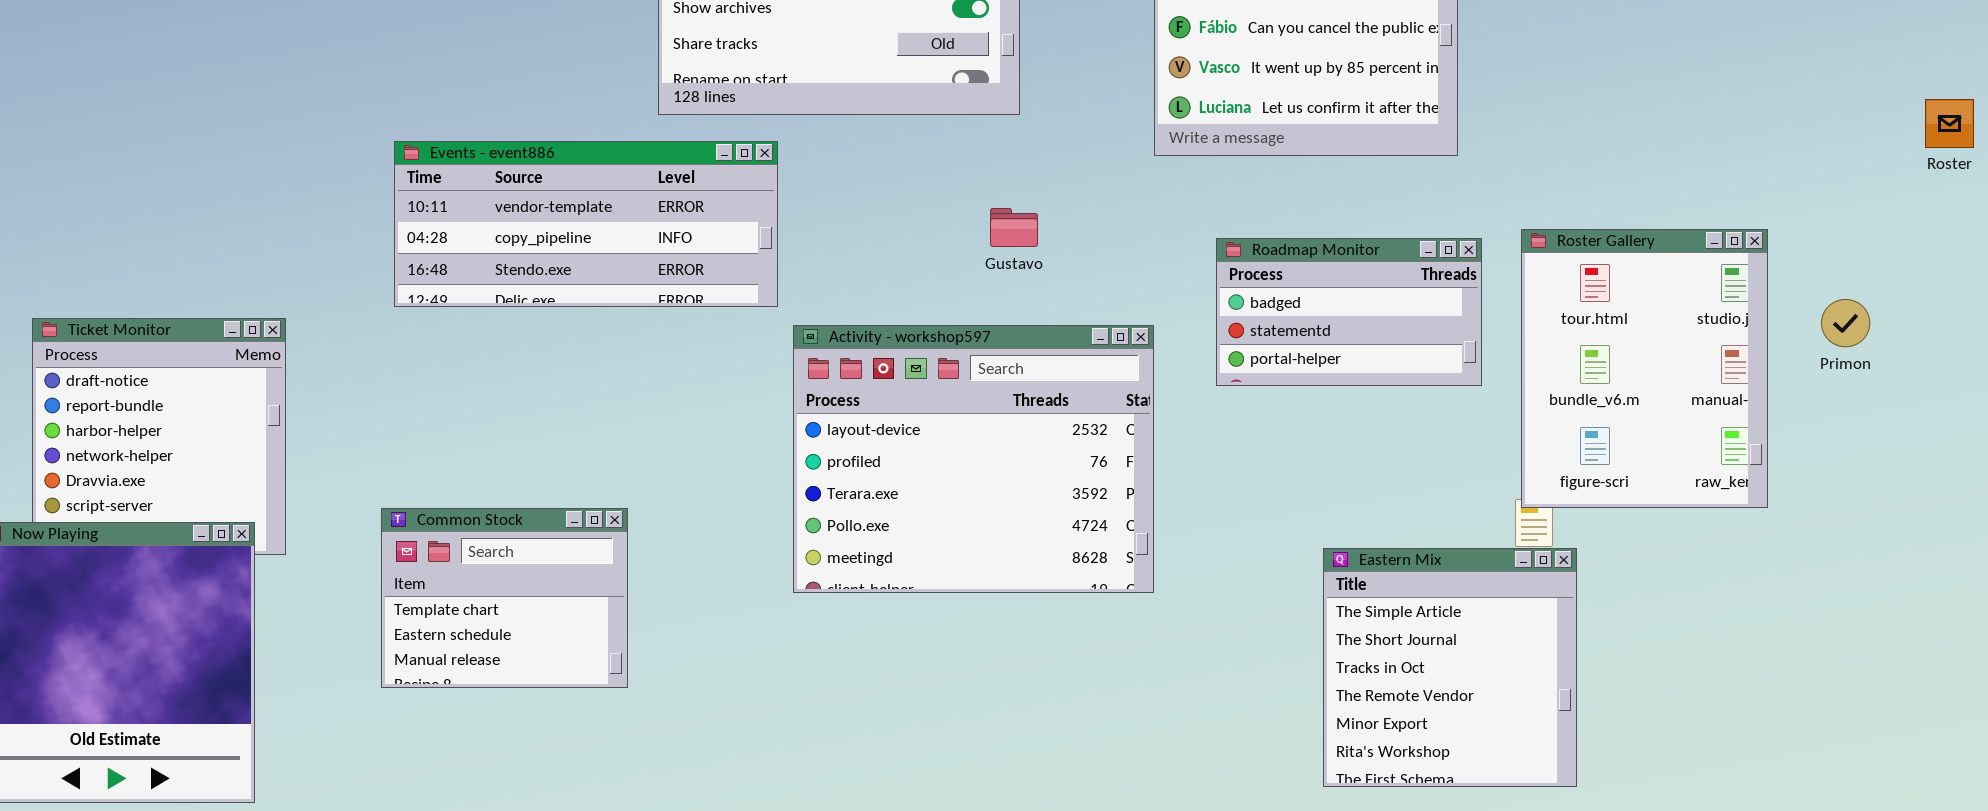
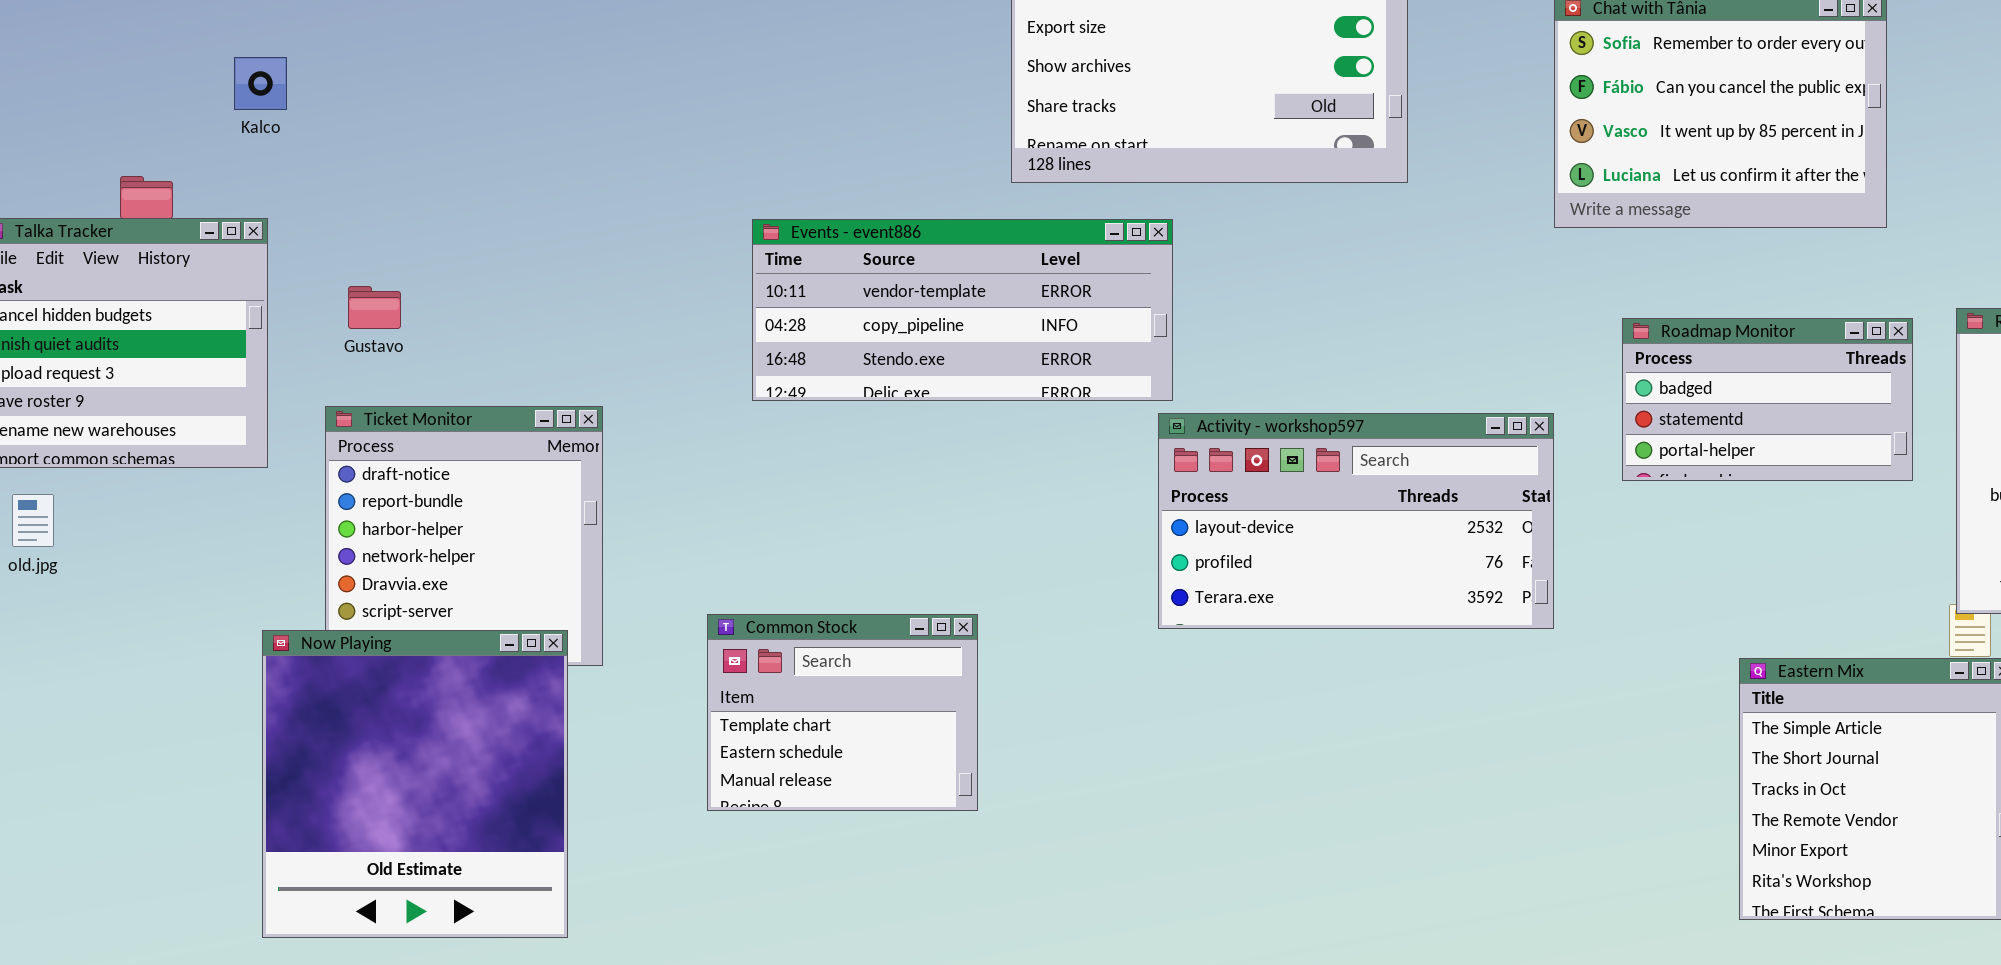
Events - event886: [394,141,778,307] -> [752,219,1173,401], moved
Gustavo: [990,208,1038,247] -> [348,286,401,329], moved
Activity - workshop597: [793,325,1154,593] -> [1158,413,1554,629], resized

